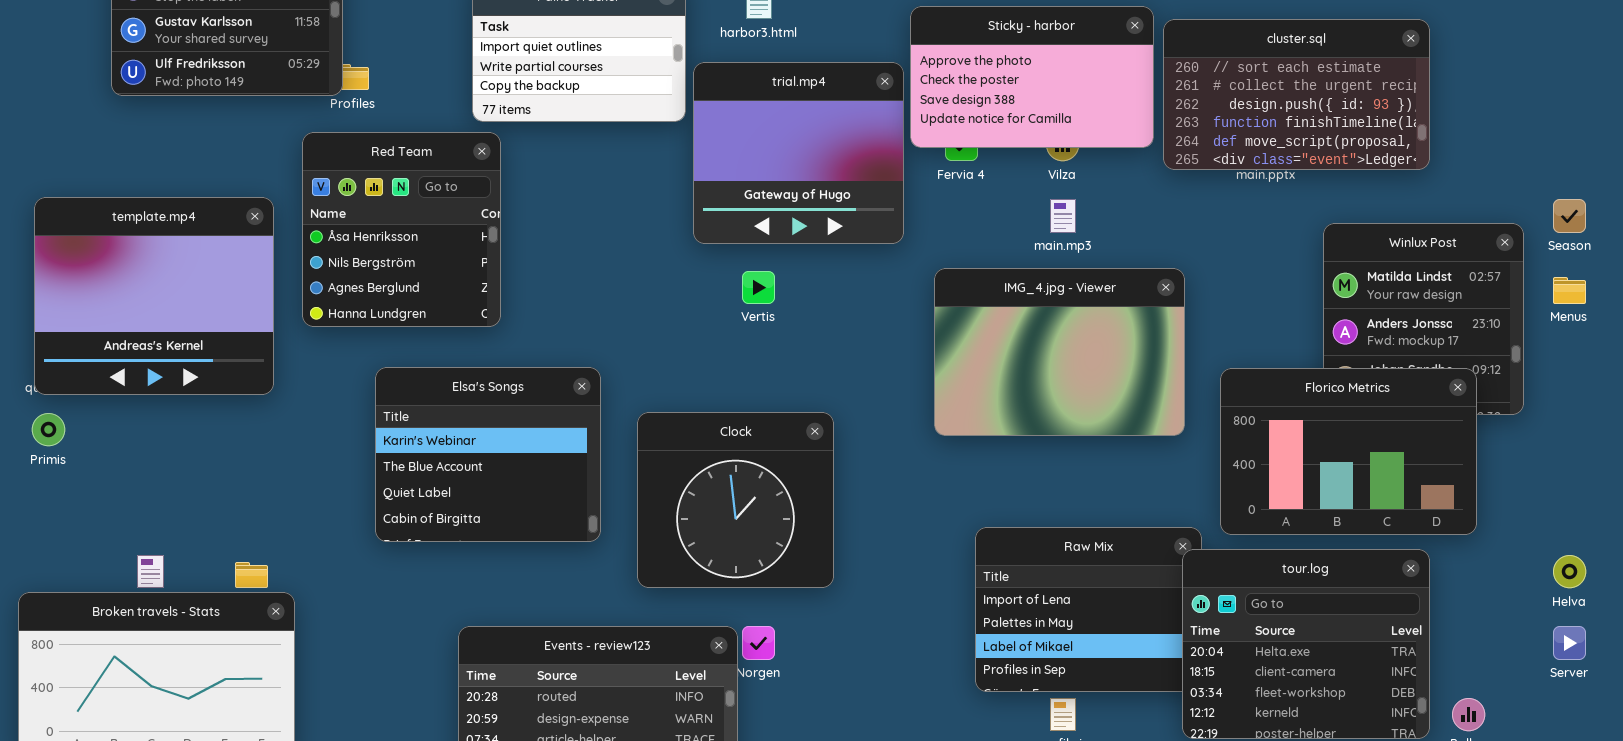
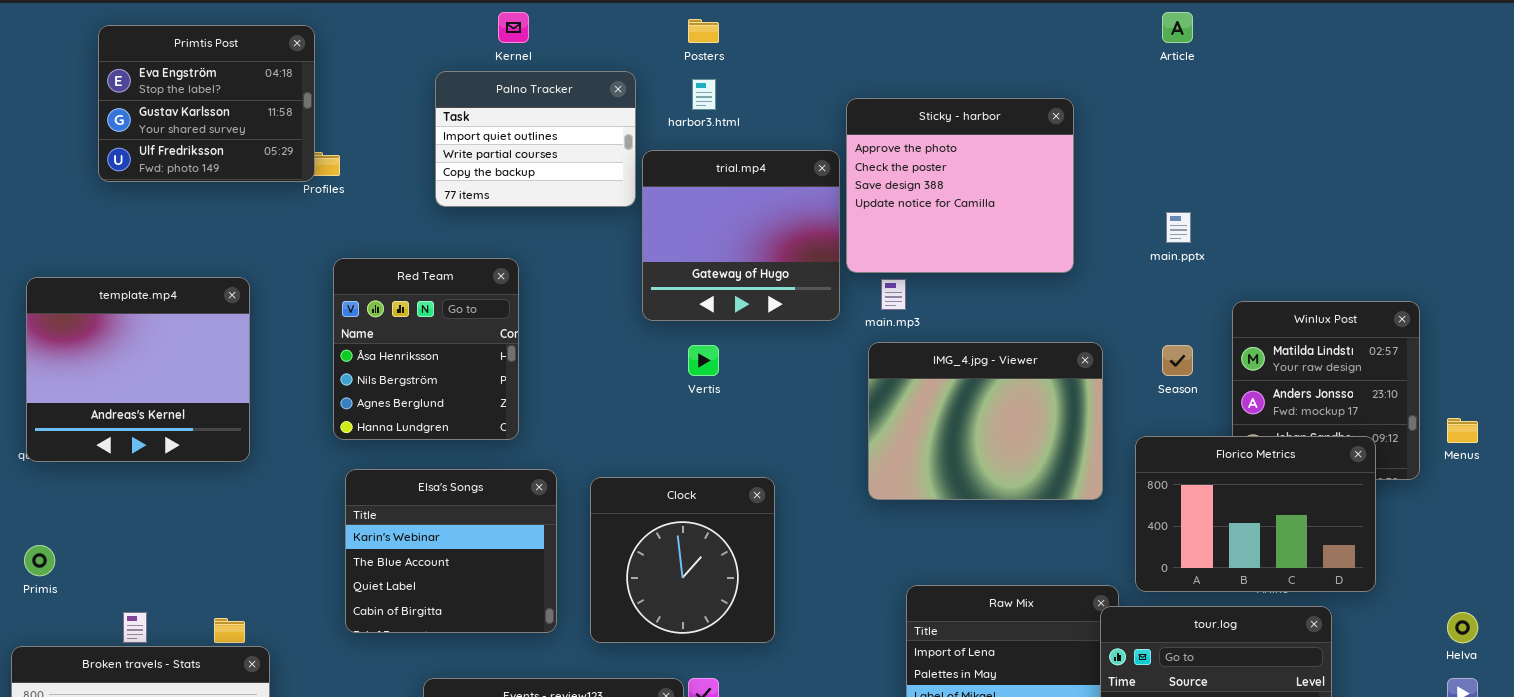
Sticky - harbor: [910,6,1154,148] -> [846,98,1074,273], resized
cluster.sql: [1163,19,1430,170] -> none, closed
Red Team: [302,132,501,327] -> [333,258,519,440], moved
main.mp3: [1050,199,1076,233] -> [881,279,906,310], moved
Season: [1553,199,1586,233] -> [1162,345,1193,376], moved
Menus: [1553,277,1586,304] -> [1447,418,1478,443], moved
Elsa's Songs: [375,367,601,542] -> [345,469,557,633], moved
Primis: [32,413,65,446] -> [24,545,55,576], moved

